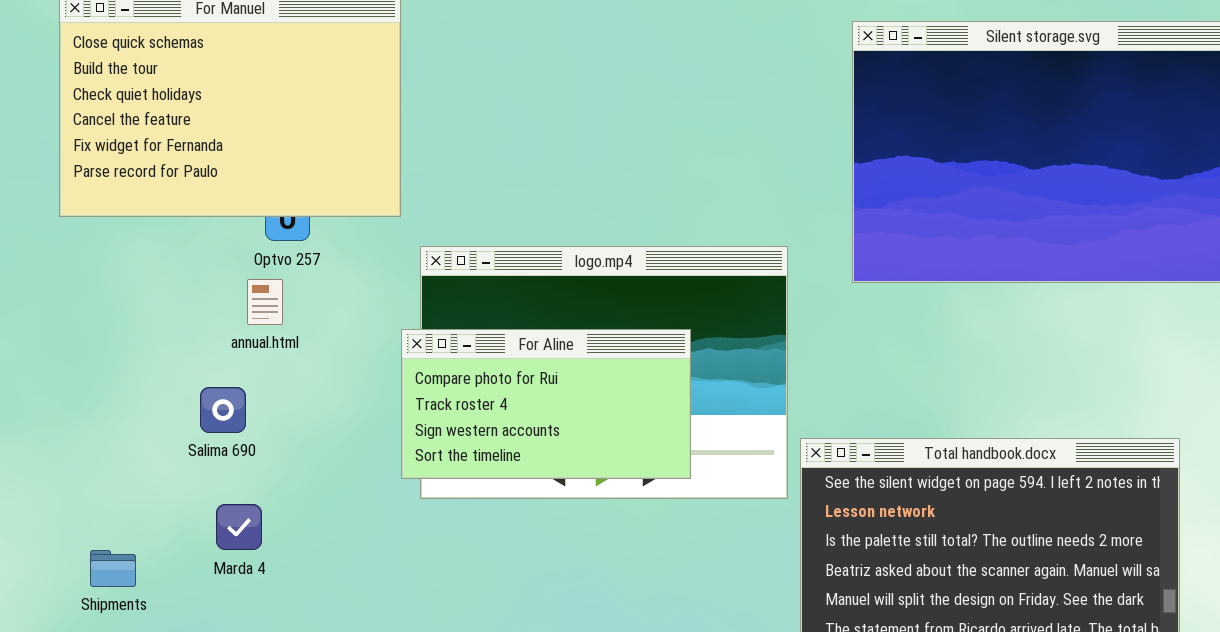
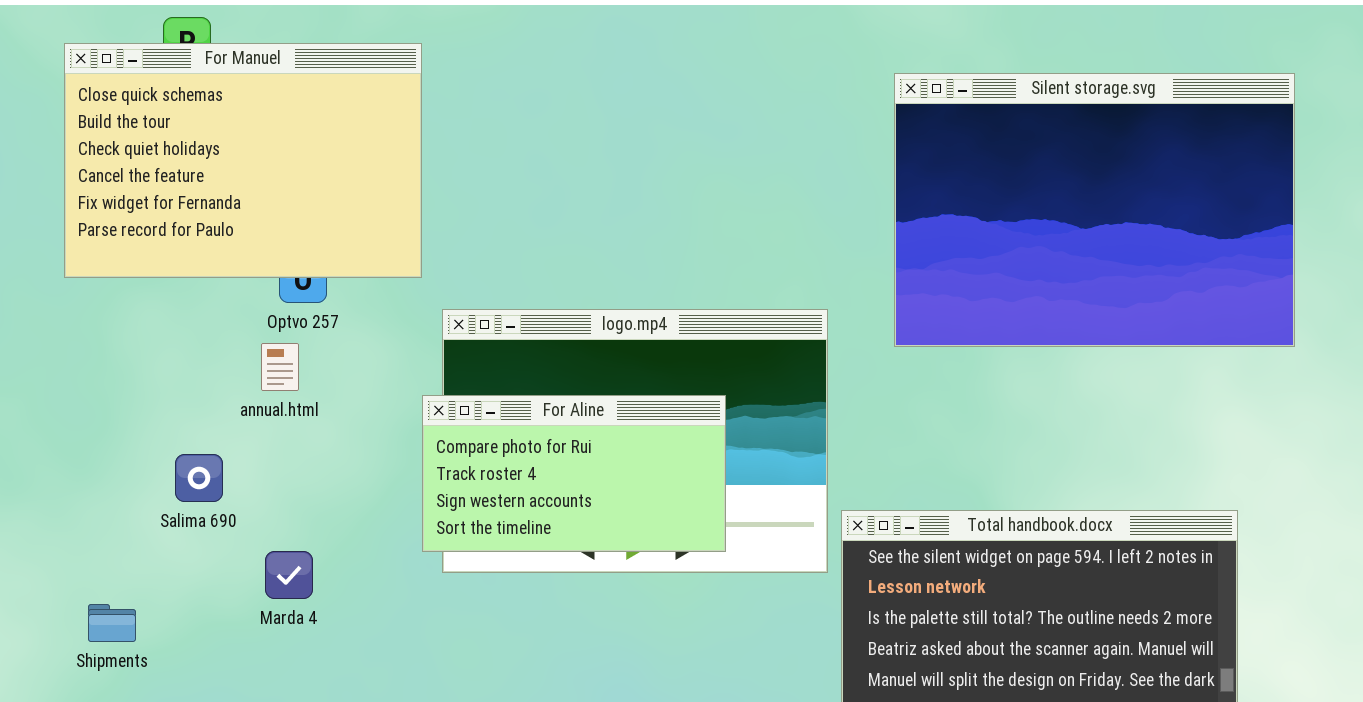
Salima 690: [200,387,246,433] -> [175,454,223,502], moved
Marda 4: [216,504,262,550] -> [265,551,313,599], moved
Shipments: [90,550,136,587] -> [88,604,136,642], moved

